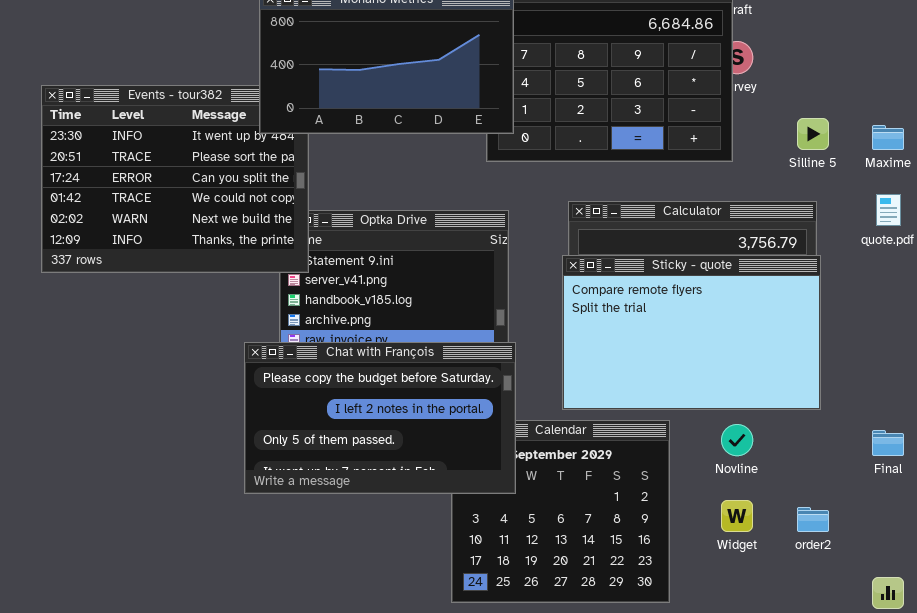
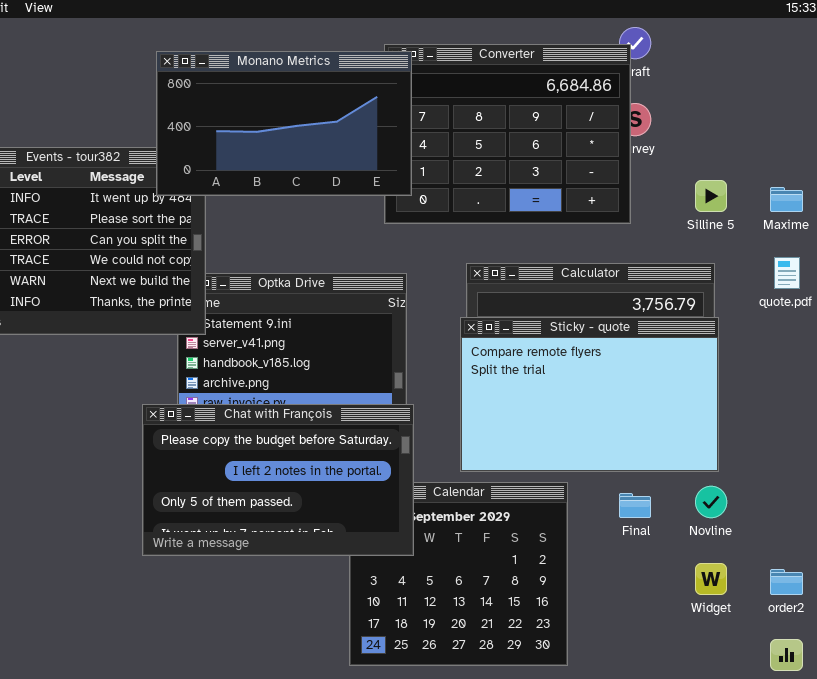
Novline: [721,424,753,456] -> [695,486,727,518], moved
Final: [872,430,904,456] -> [619,493,651,518], moved
Widget: [721,500,753,532] -> [695,563,727,595], moved
order2: [797,507,829,532] -> [770,569,803,595], moved

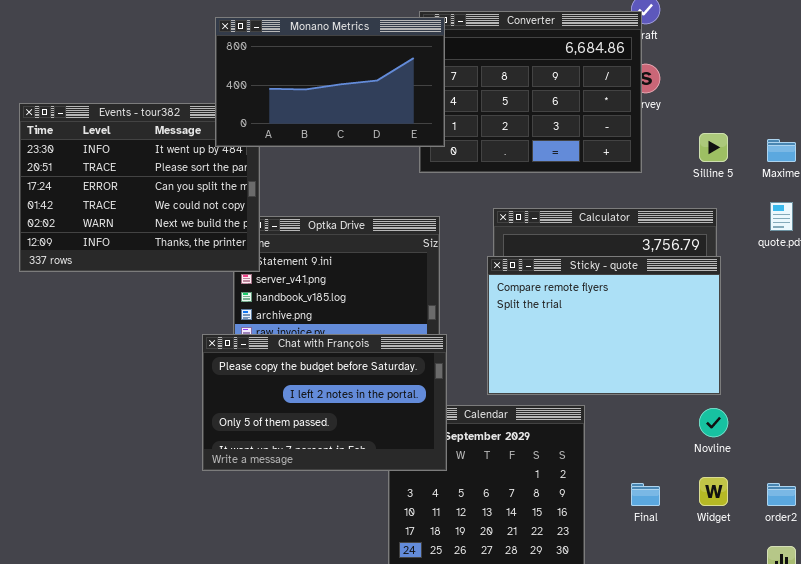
Final: [619,493,651,518] -> [631,483,660,506], moved

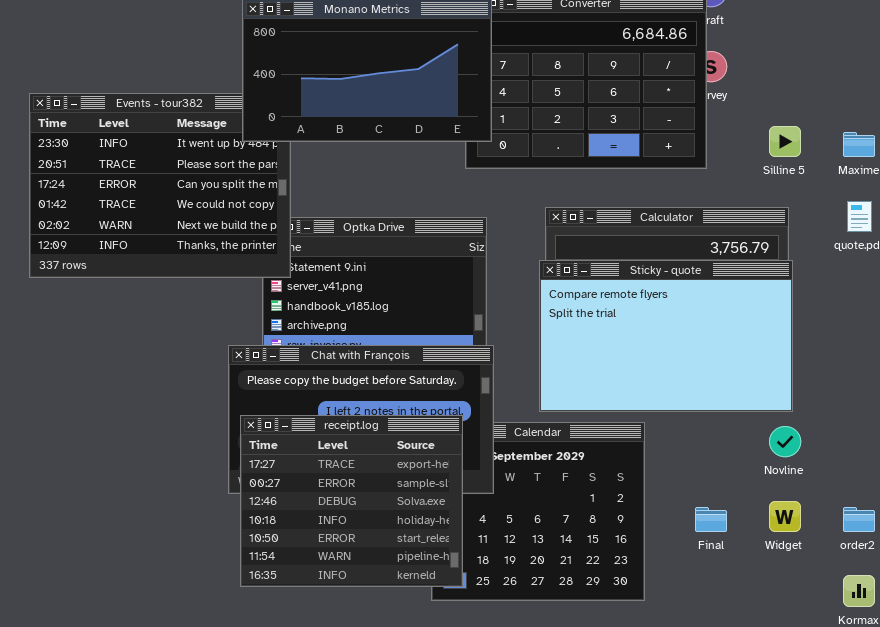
receipt.log: none -> [240,415,463,587], opened

